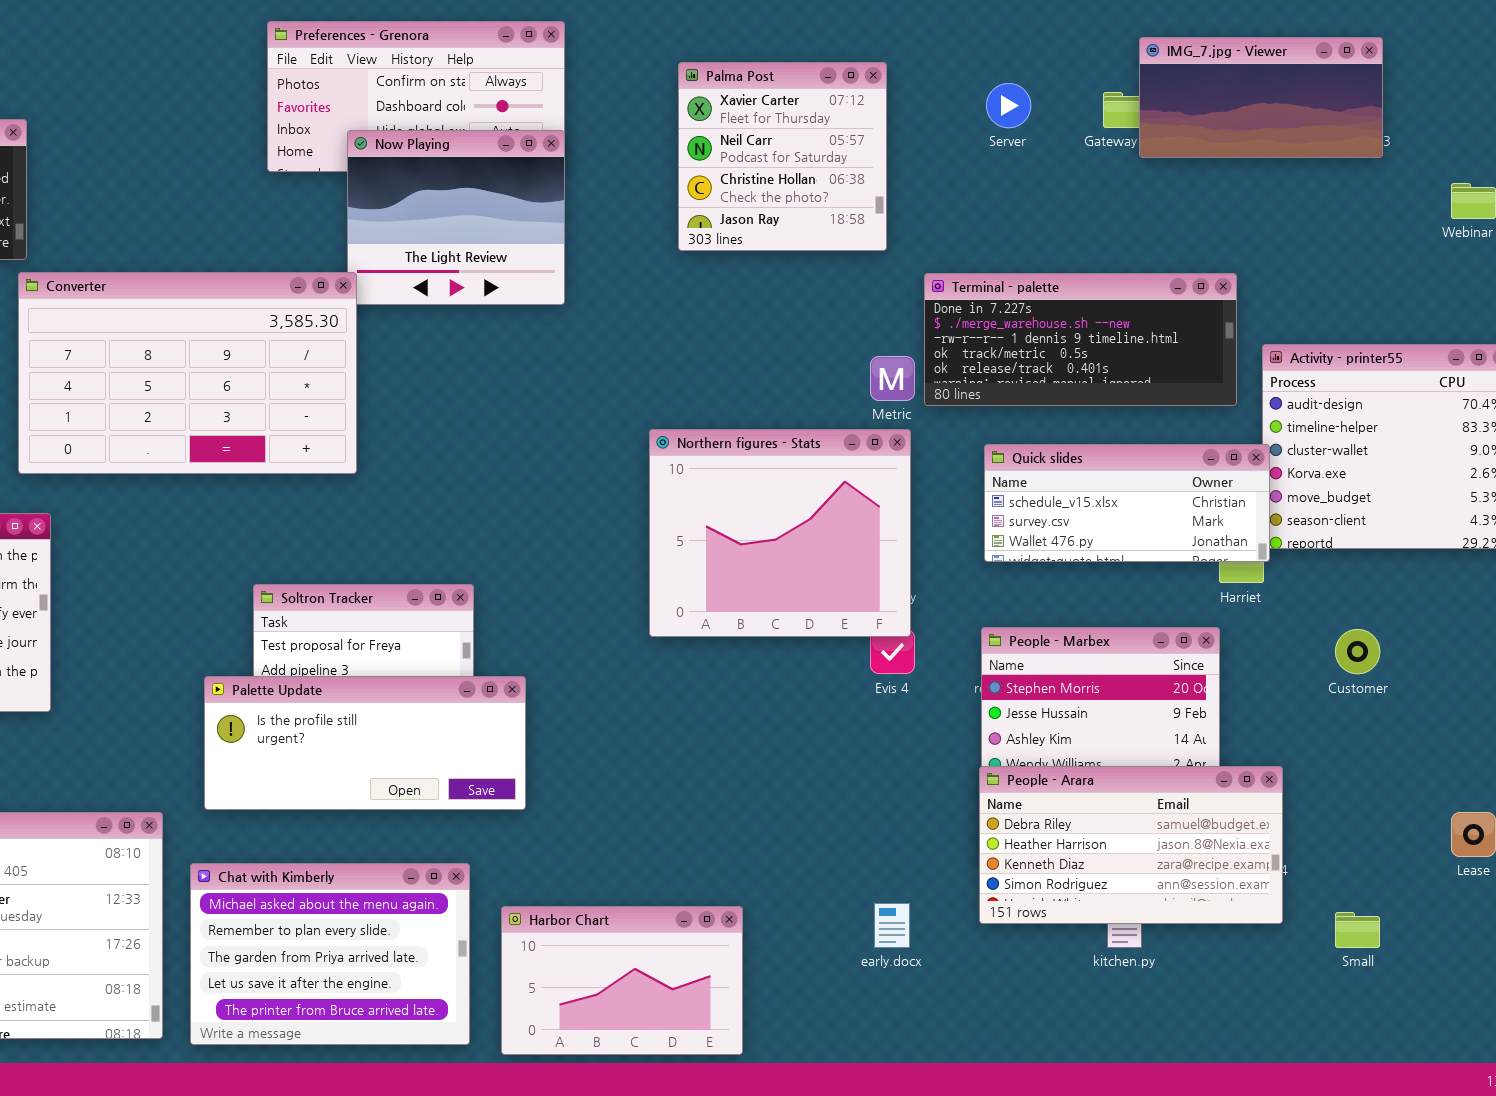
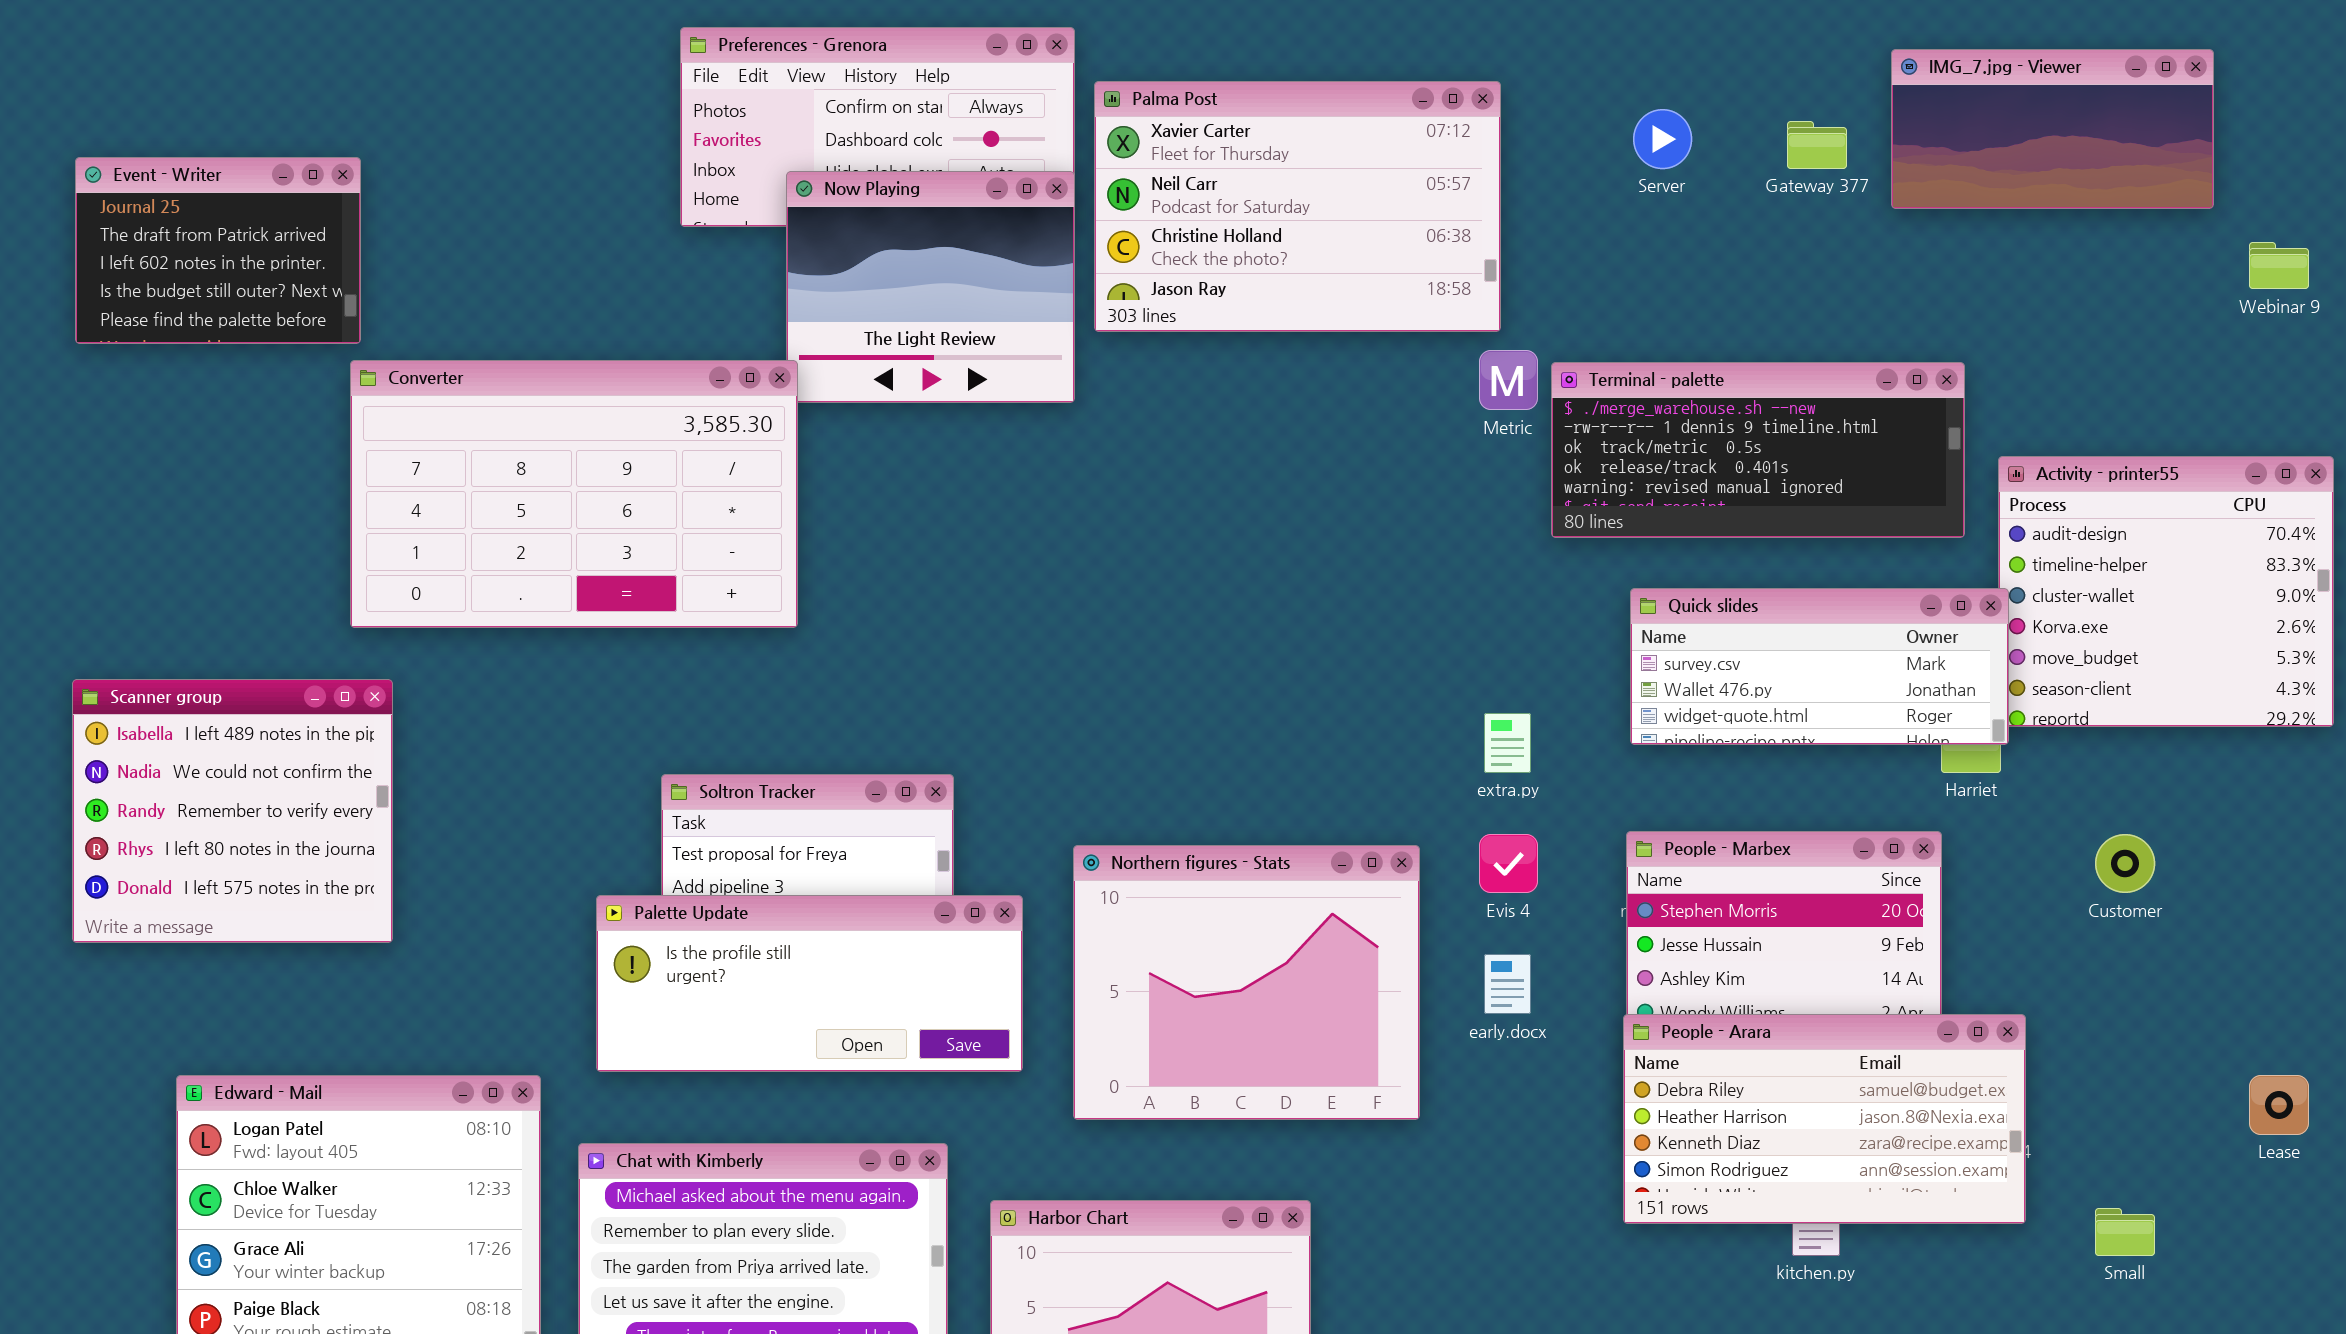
IMG_7.jpg - Viewer: [1139,37,1383,158] -> [1891,49,2214,209], moved
Palma Post: [678,62,887,251] -> [1094,81,1501,332], resized
Terminal - palette: [924,273,1237,406] -> [1551,362,1965,538], scrolled down 1 row
Metric: [870,356,915,401] -> [1479,350,1538,410], moved
Northern figures - Stats: [649,429,911,637] -> [1073,845,1420,1120], moved
Quick slides: [984,444,1270,562] -> [1630,588,2009,745], scrolled down 1 row
early.docx: [874,903,910,948] -> [1484,954,1531,1014], moved

